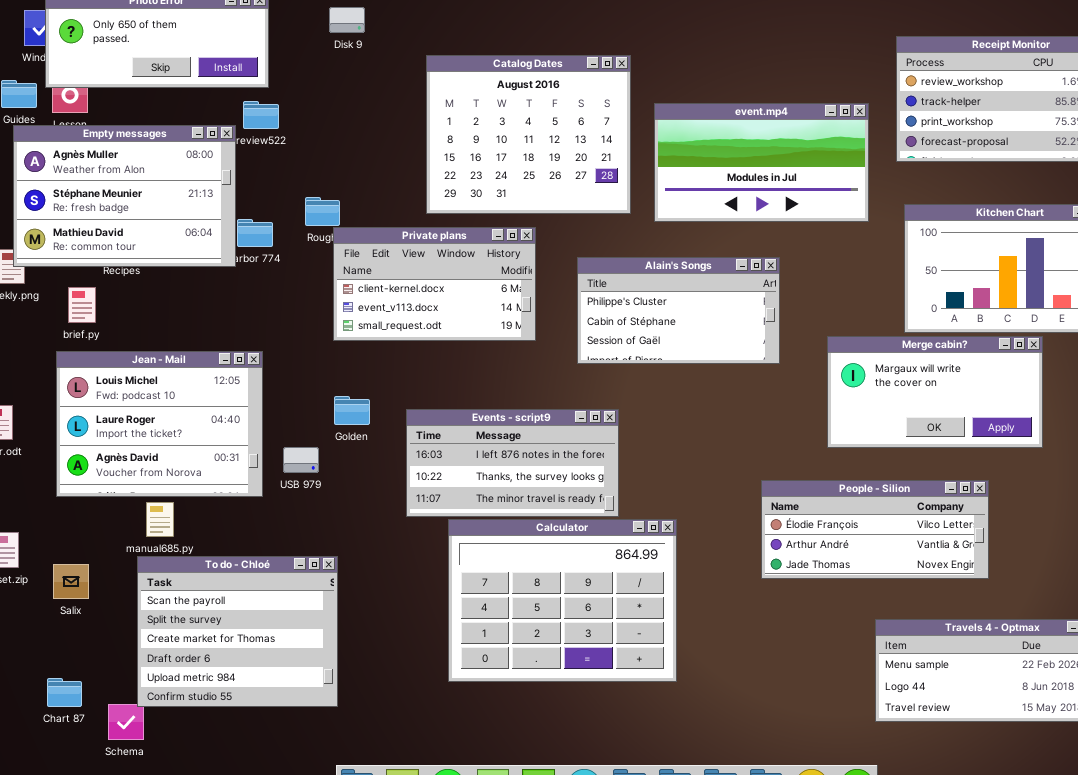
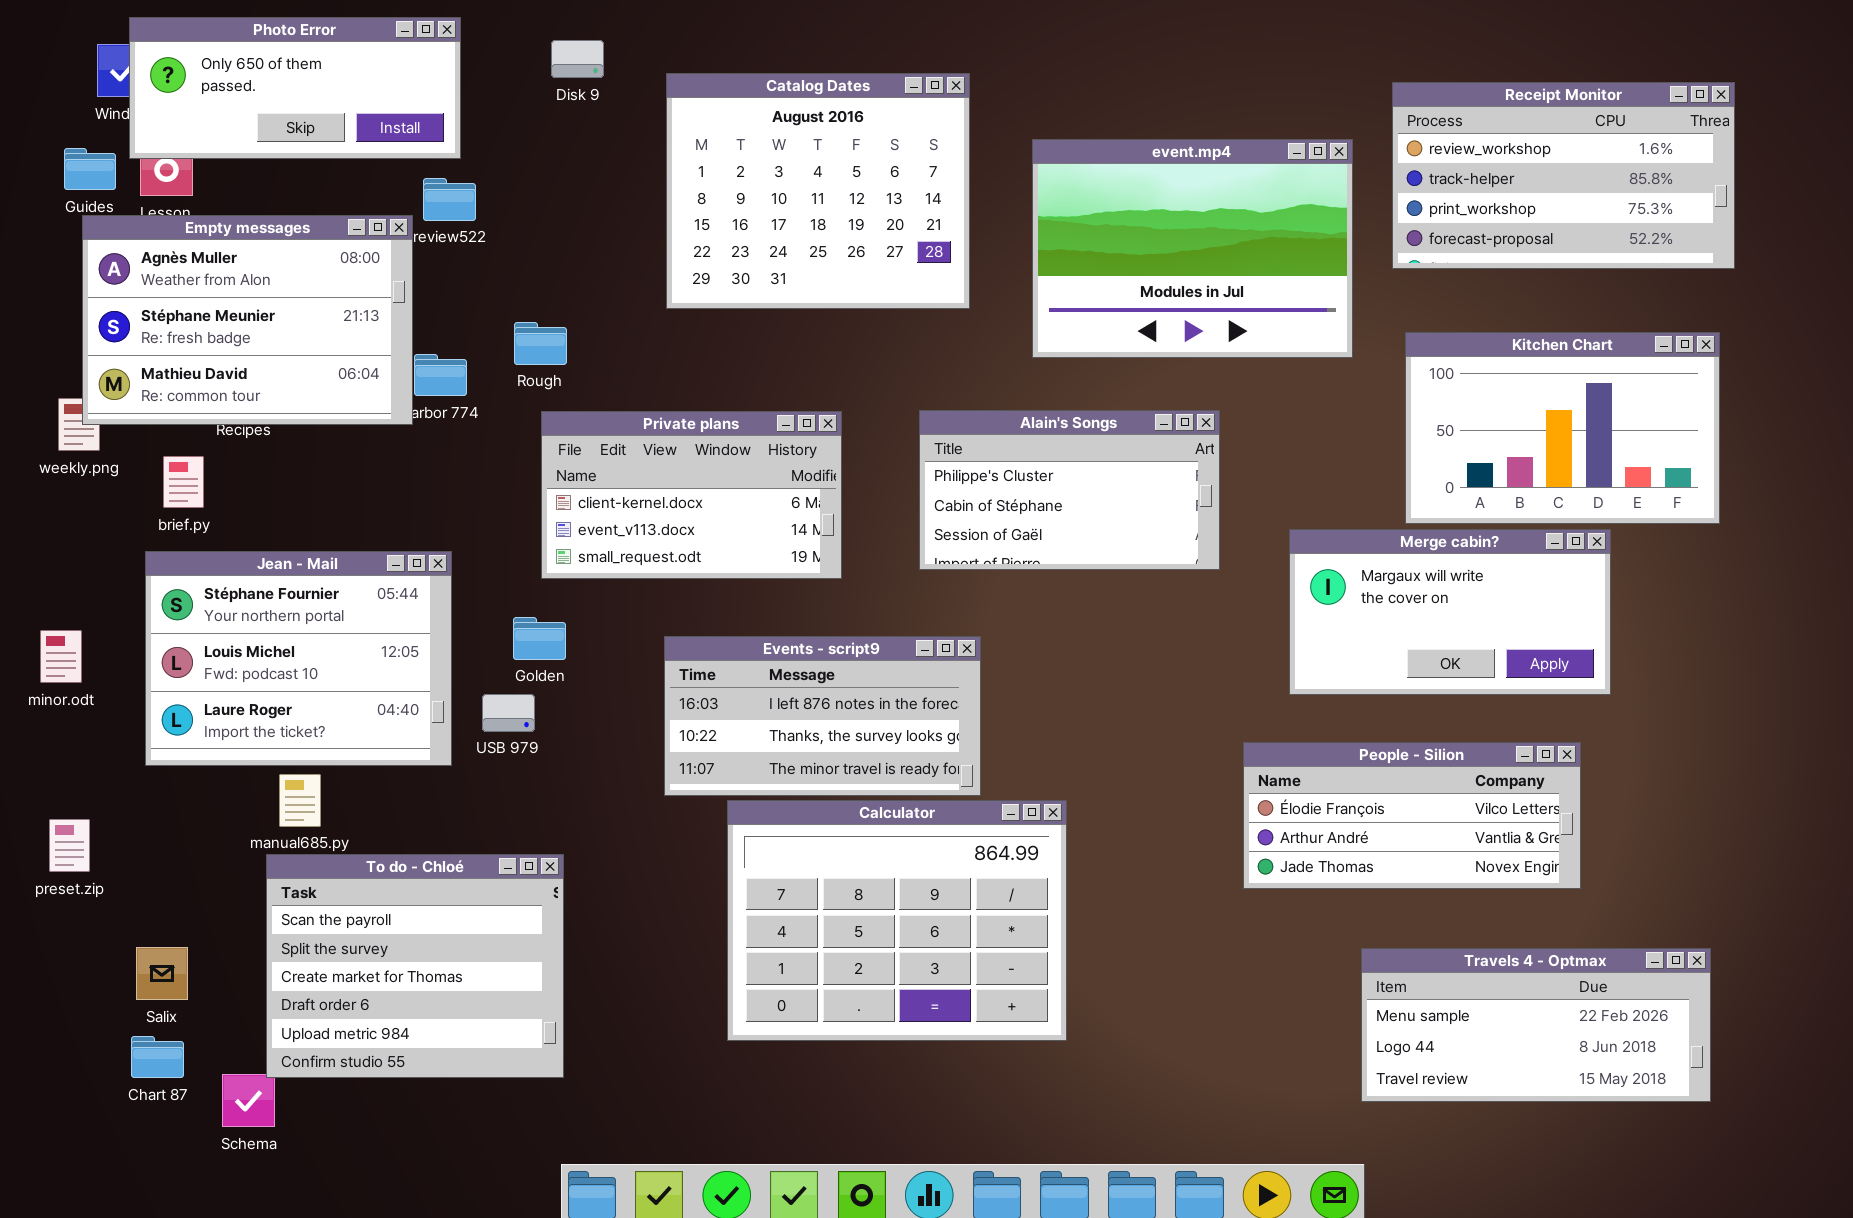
Catalog Dates: [426,55,631,214] -> [666,73,970,309], moved
event.mp4: [654,103,869,222] -> [1032,139,1353,358], resized
Private plans: [333,227,536,341] -> [541,411,842,579], moved
Jean - Mail: [56,351,263,497] -> [145,551,452,766], scrolled up 1 row
Golden: [334,396,370,425] -> [513,617,566,660], moved
People - Silion: [761,480,989,579] -> [1243,742,1581,889], moved
Salix: [53,564,89,599] -> [136,947,188,1000], moved

